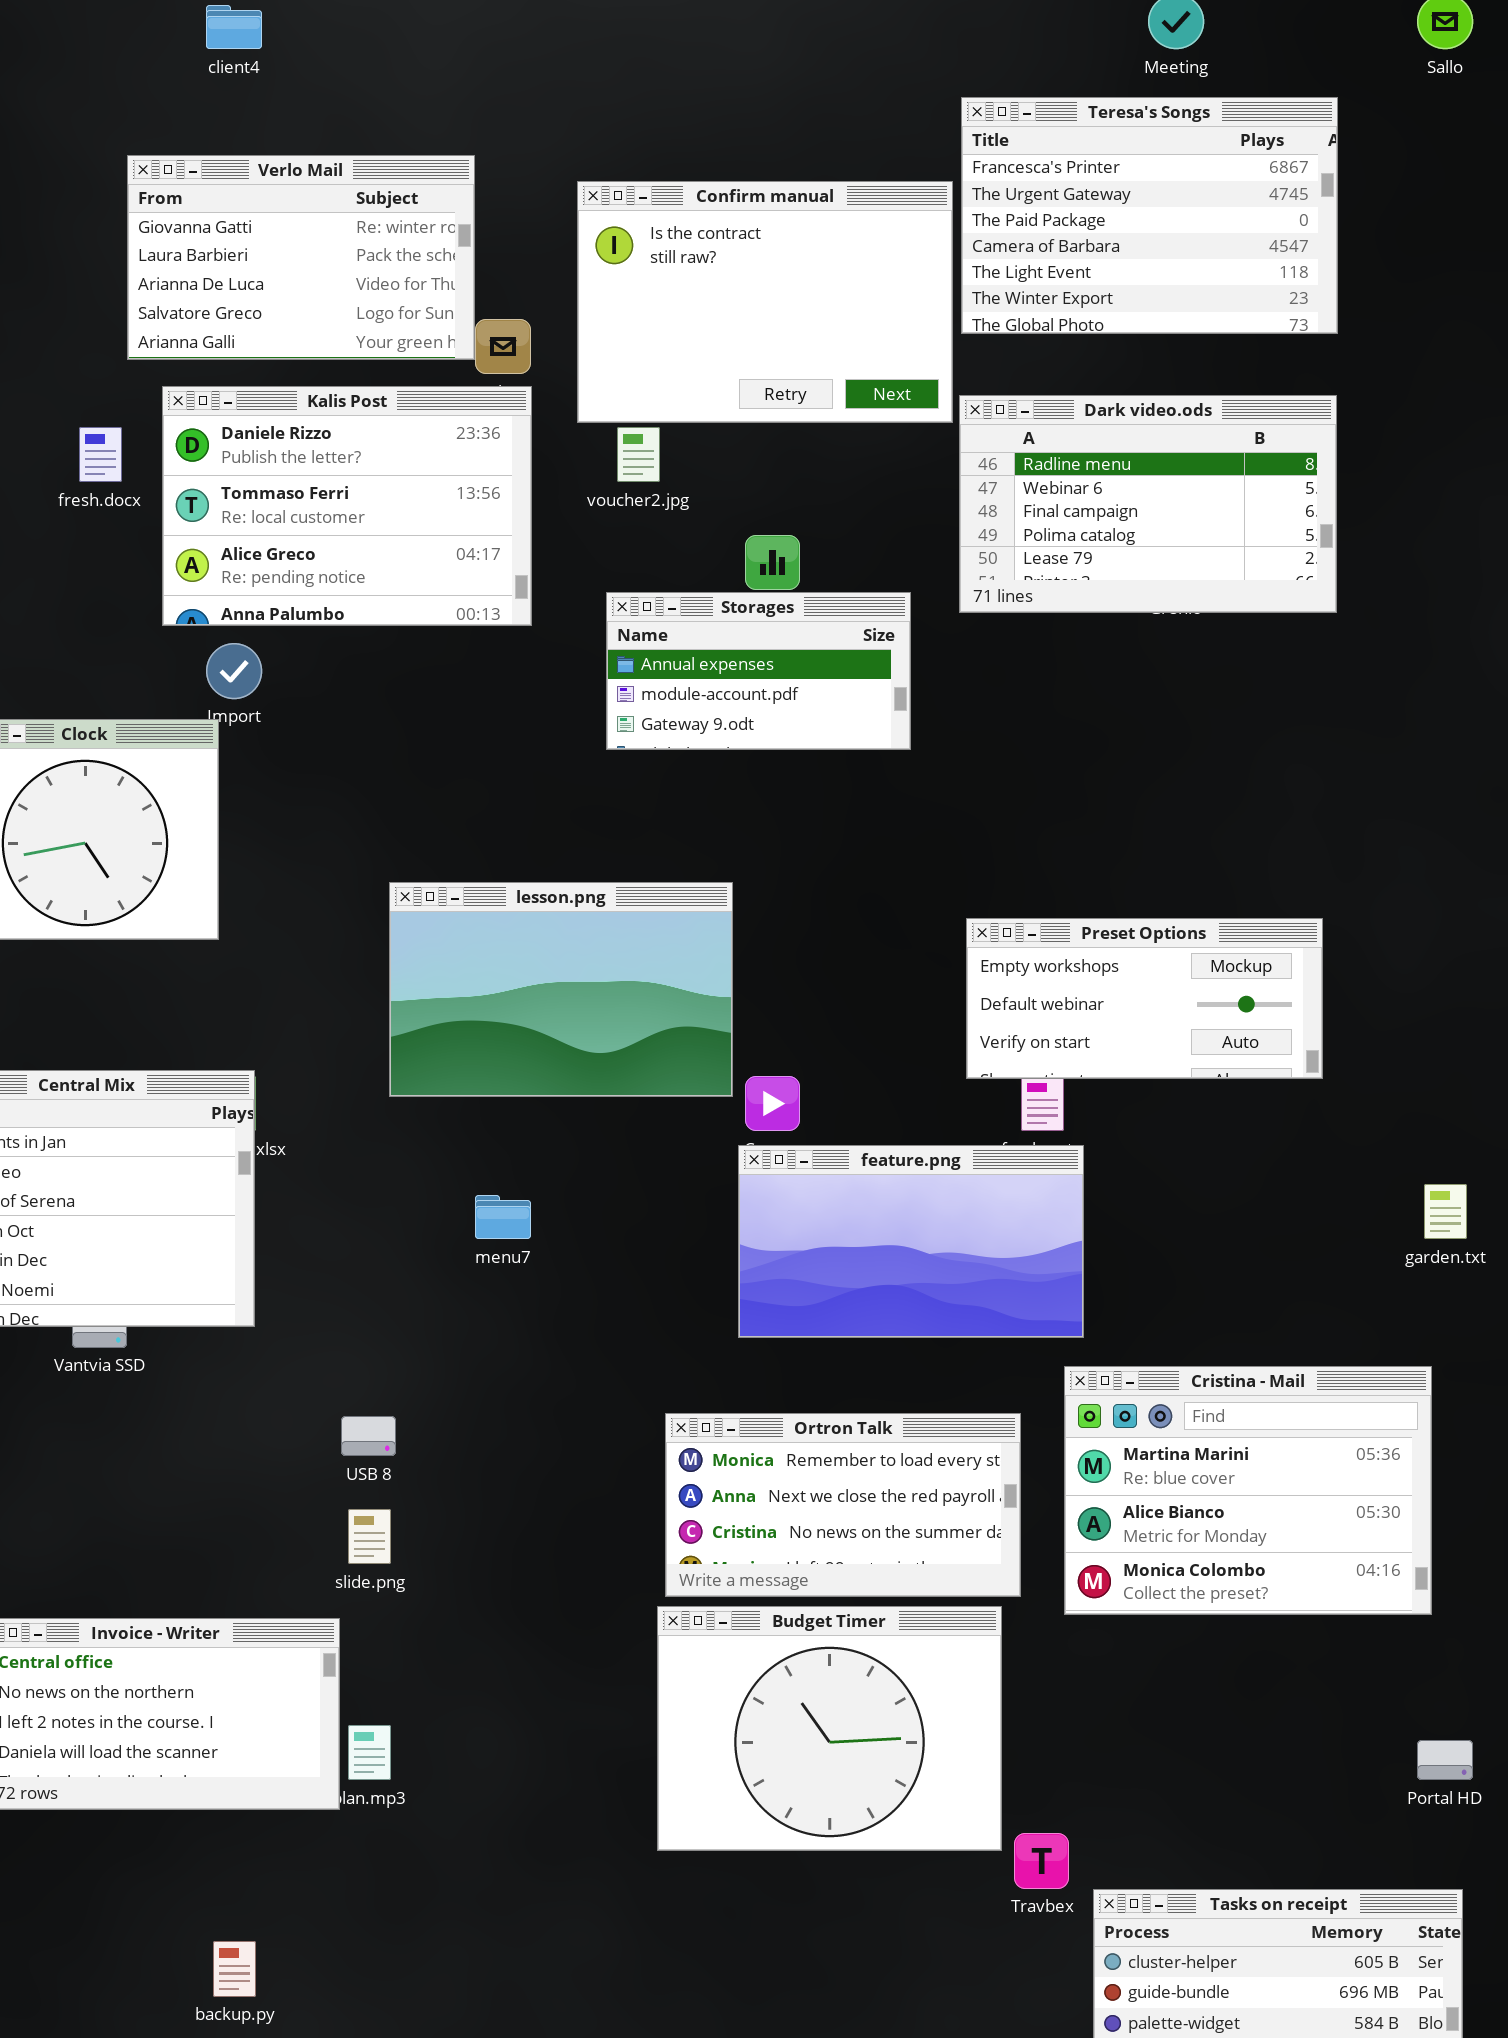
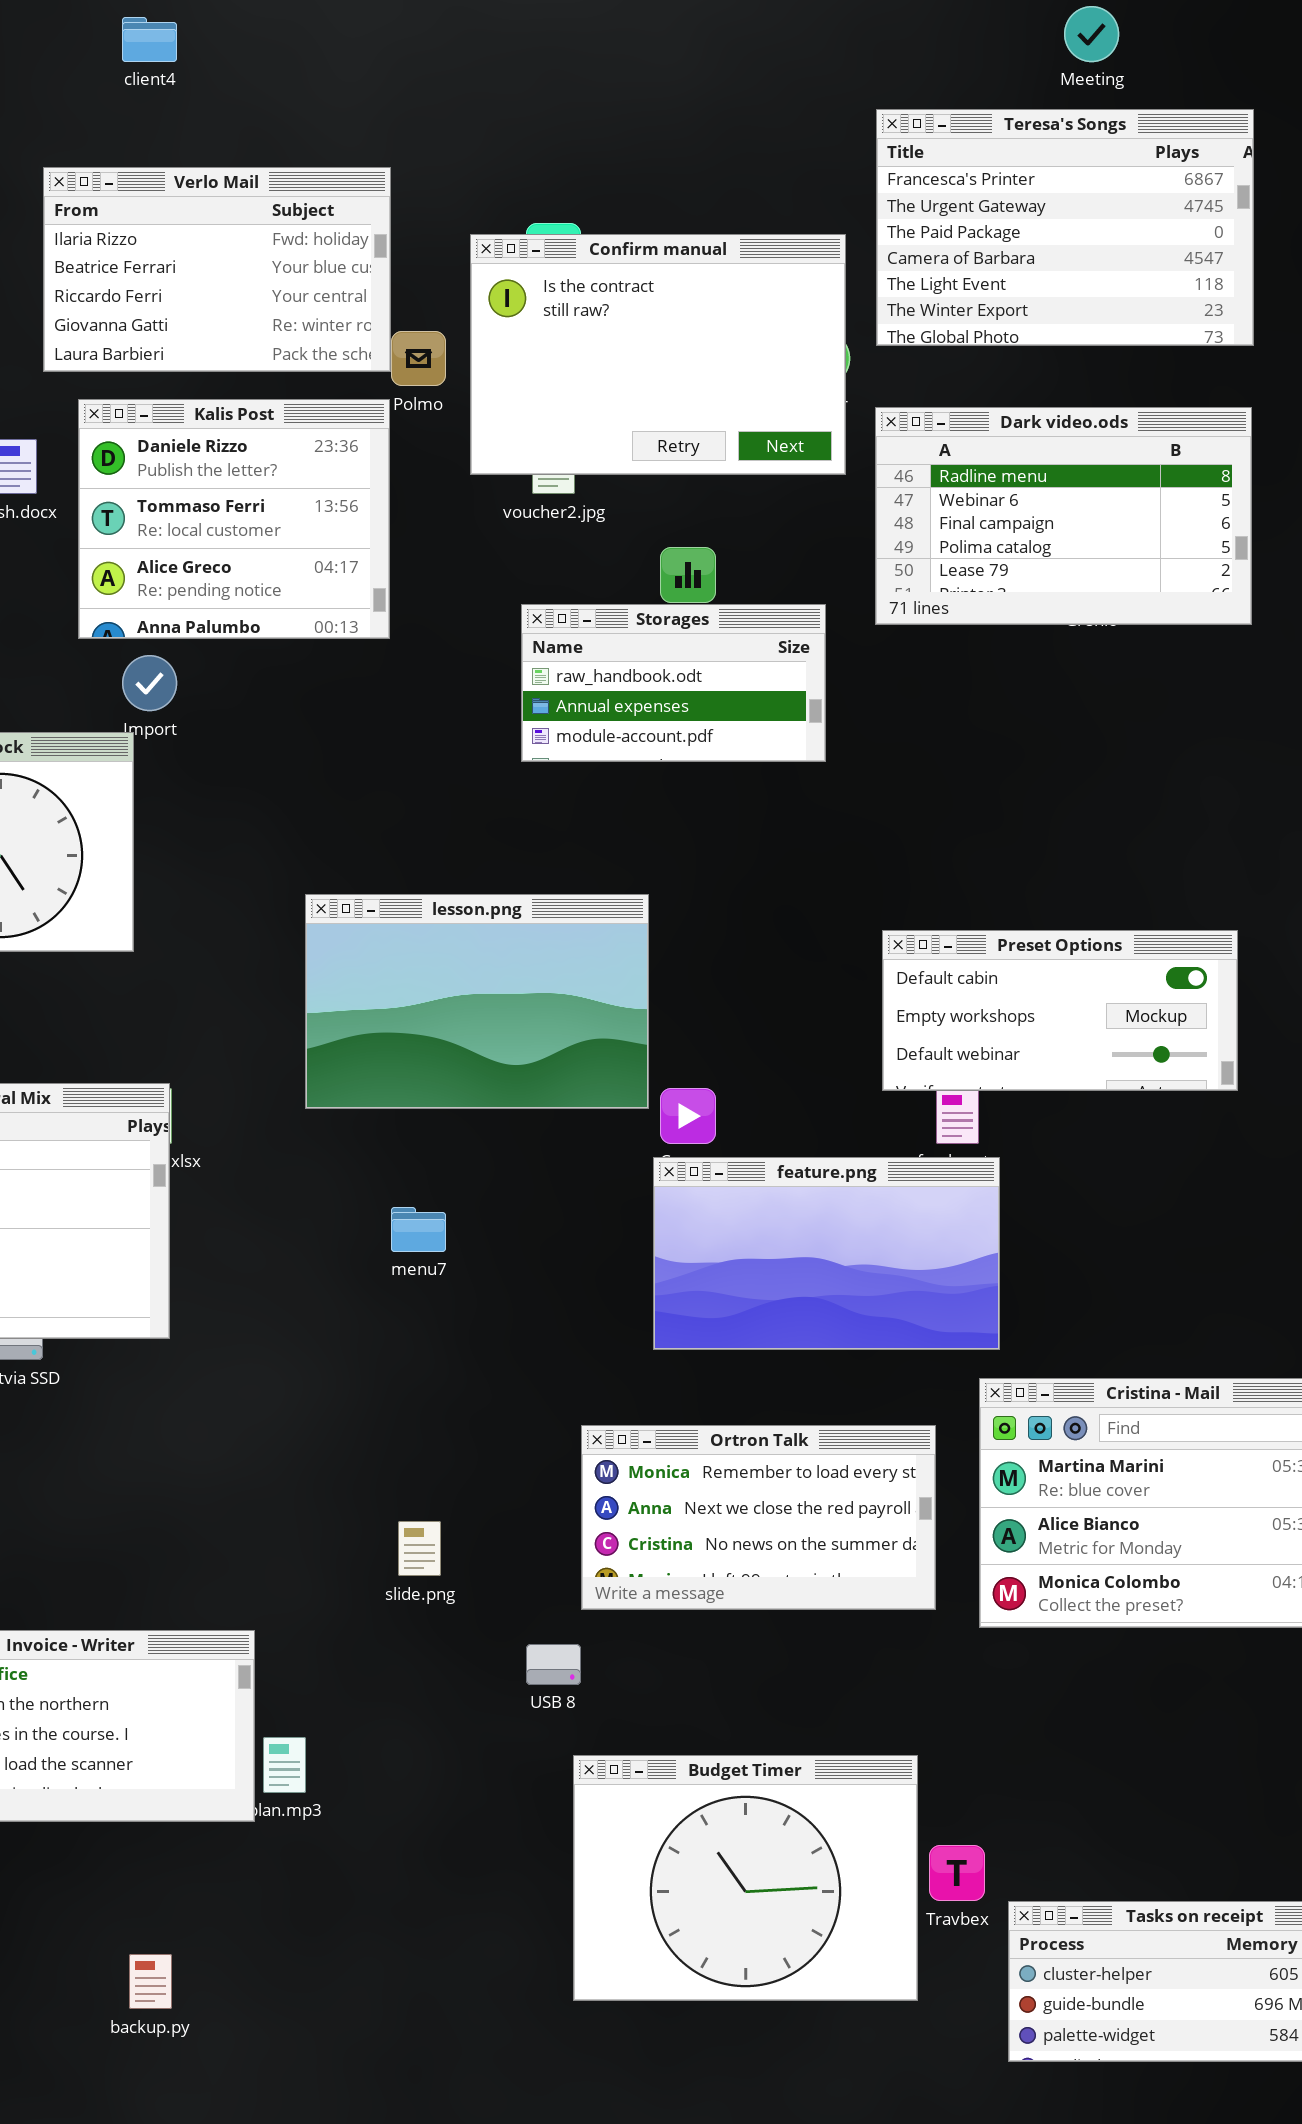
Verlo Mail: [127,155,475,360] -> [43,167,391,372], scrolled up 3 rows
Confirm manual: [577,181,953,423] -> [470,234,846,475], moved
Kalis Post: [162,386,532,626] -> [78,399,390,639], resized
Storages: [606,592,911,750] -> [521,604,826,762], scrolled up 1 row
Preset Options: [966,918,1323,1079] -> [882,930,1238,1091], scrolled up 1 row
USB 8: [341,1416,396,1456] -> [526,1644,581,1685], moved
slide.png: [348,1509,391,1564] -> [398,1521,441,1576], moved
Budget Timer: [657,1606,1002,1851] -> [573,1755,918,2001], moved

